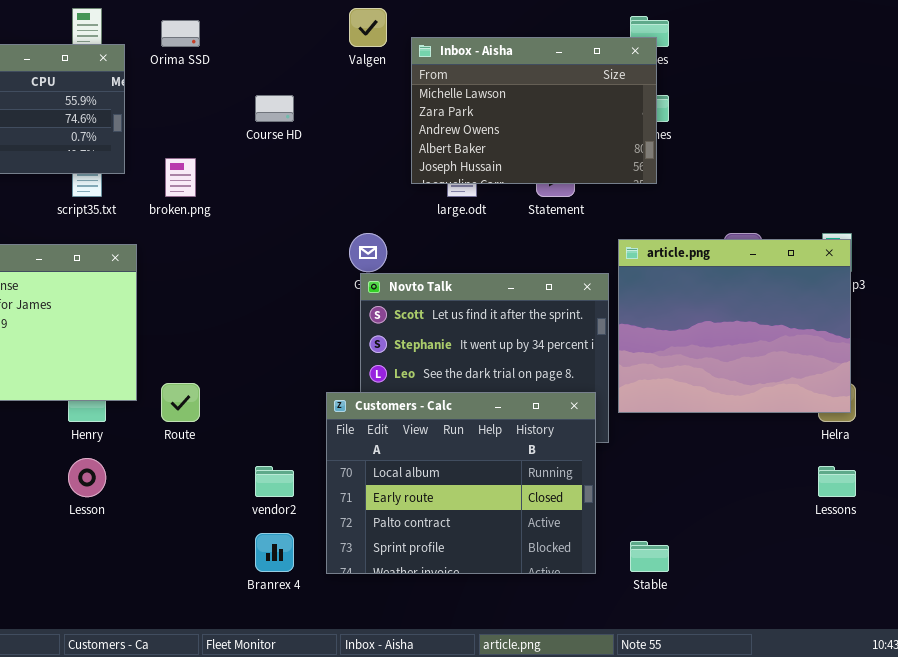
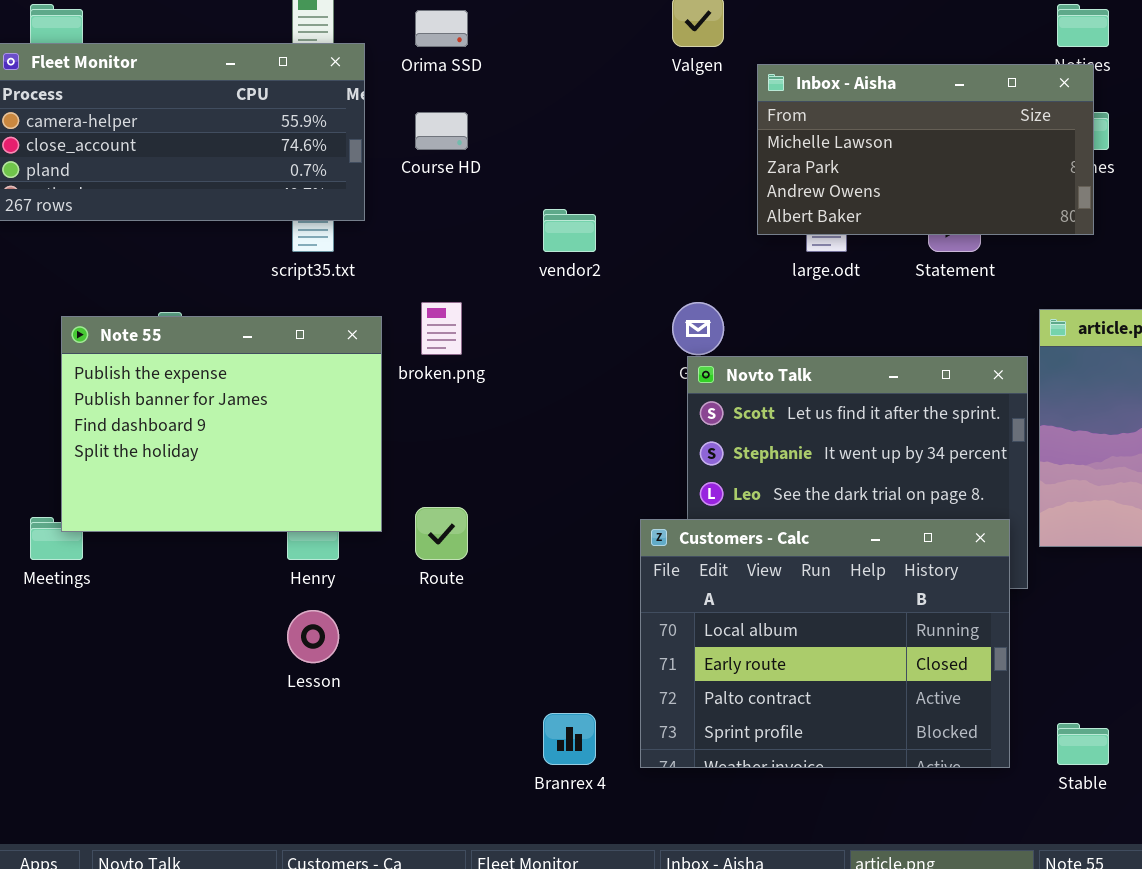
Inbox - Aisha: [411,37,657,184] -> [757,64,1094,235], resized
Course HD: [255,95,294,122] -> [415,112,468,150], moved
broken.png: [165,158,196,197] -> [421,302,462,355], moved
vendor2: [255,466,294,497] -> [543,209,596,252], moved

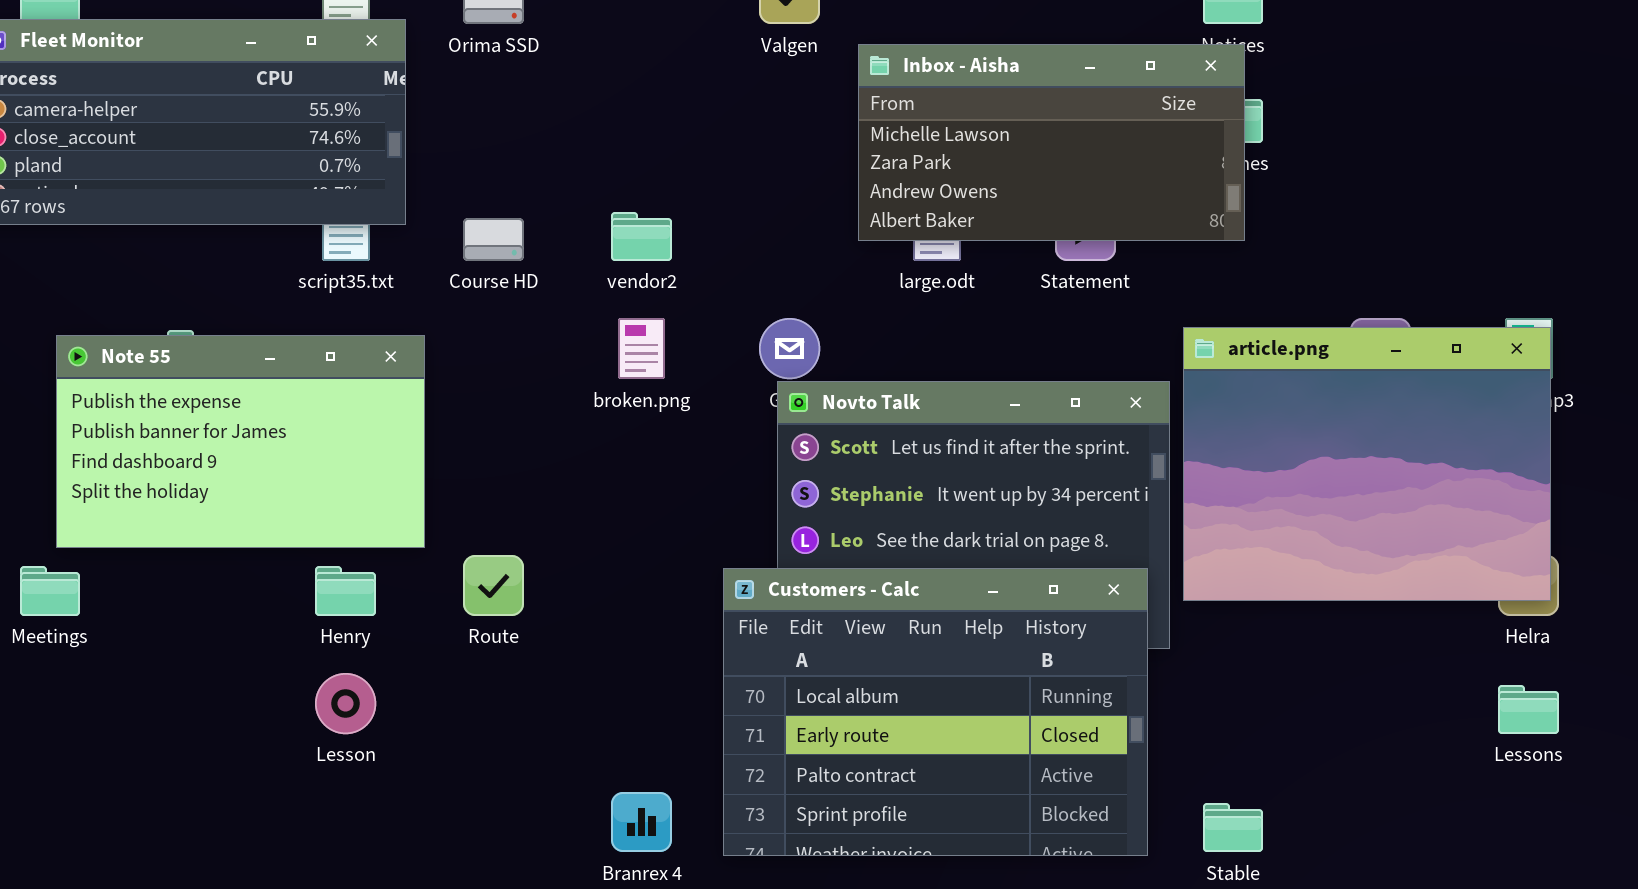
Course HD: [415,112,468,150] -> [463,218,524,261], moved
broken.png: [421,302,462,355] -> [618,318,665,379], moved
Note 55: [61,316,382,532] -> [56,335,425,548], resized

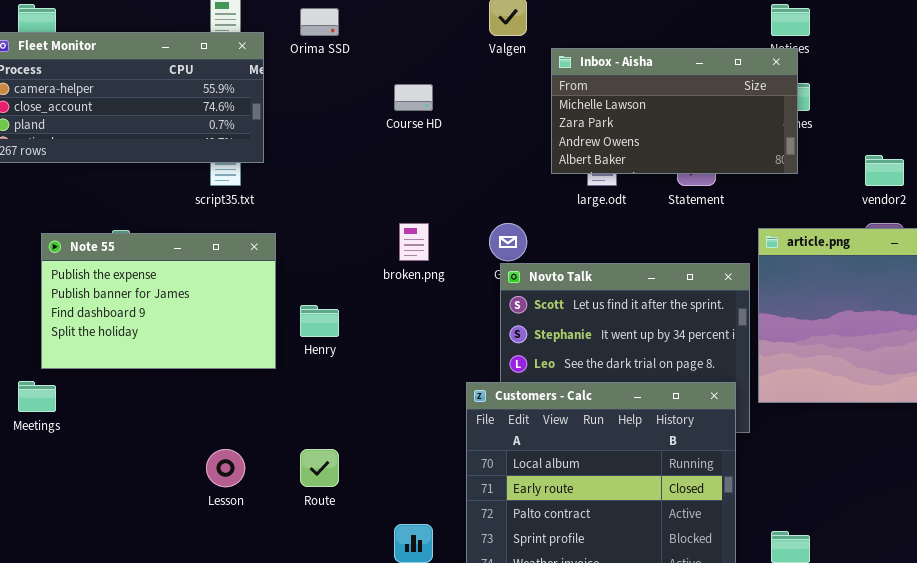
vendor2: [611,212,672,261] -> [865,155,904,186], moved
Course HD: [463,218,524,261] -> [394,84,433,111], moved
Route: [463,555,524,616] -> [300,449,339,487], moved
Henry: [315,566,376,616] -> [300,305,339,337], moved

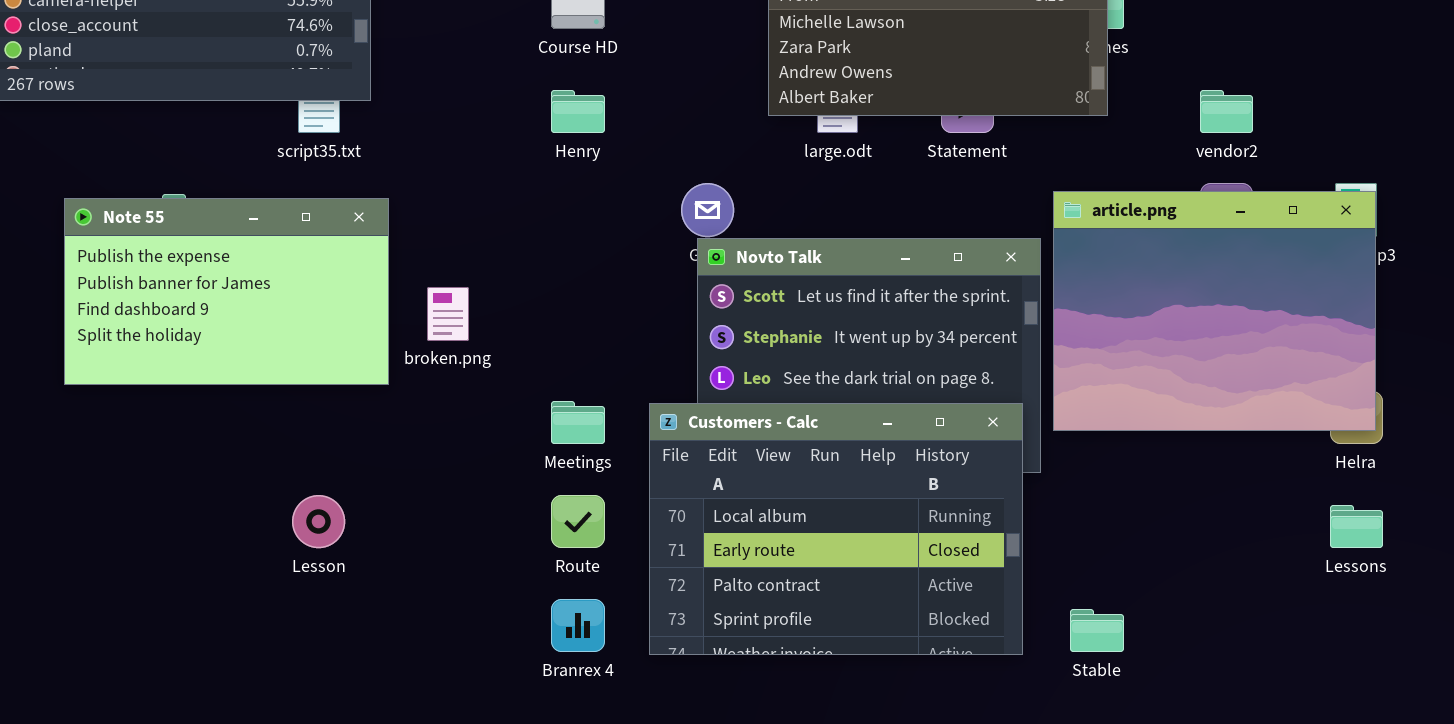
broken.png: [399,223,429,261] -> [427,287,469,341], moved
Henry: [300,305,339,337] -> [551,90,605,133], moved
Meetings: [18,381,56,412] -> [551,401,605,444], moved
Route: [300,449,339,487] -> [551,495,605,548], moved

